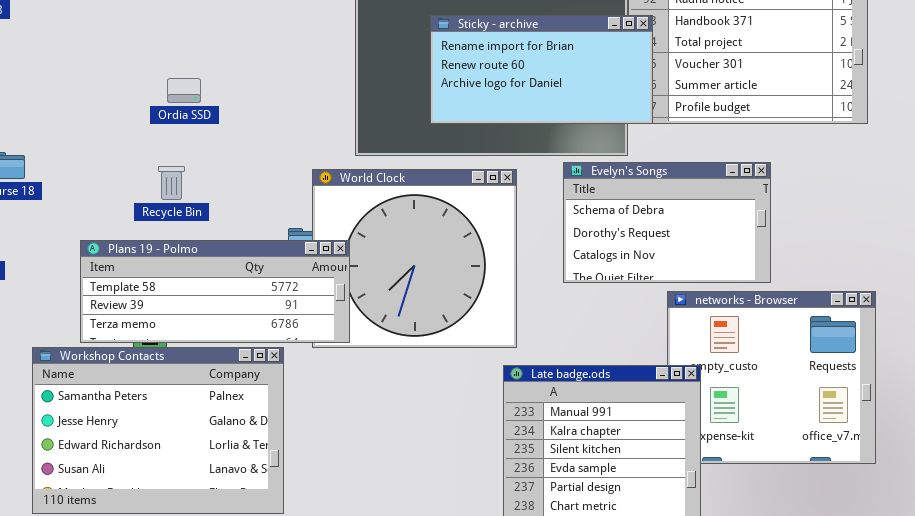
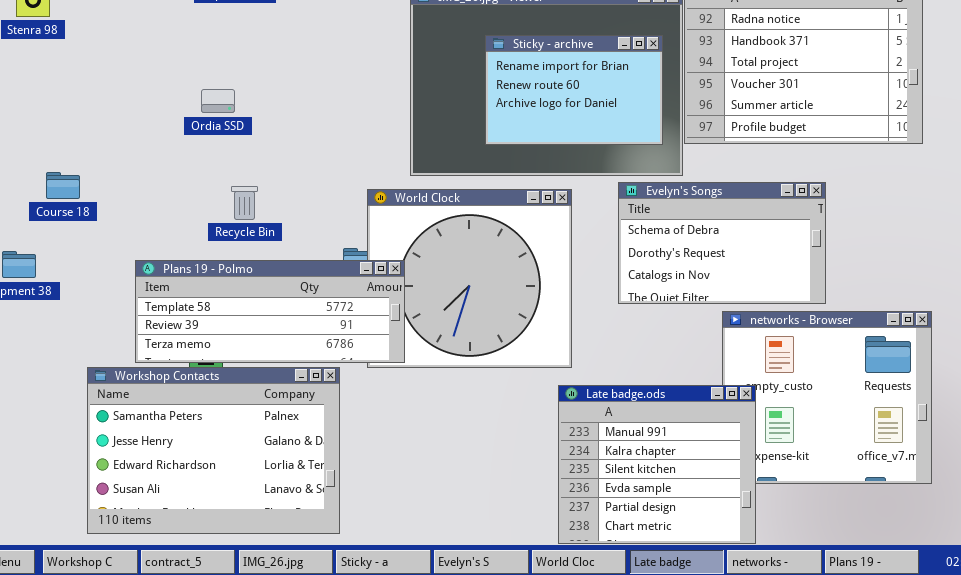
Sticky - archive: [430,15,653,124] -> [485,35,663,145], resized
Ordia SSD: [167,78,201,103] -> [201,89,235,113], moved
Recycle Bin: [158,166,185,200] -> [231,186,258,220], moved

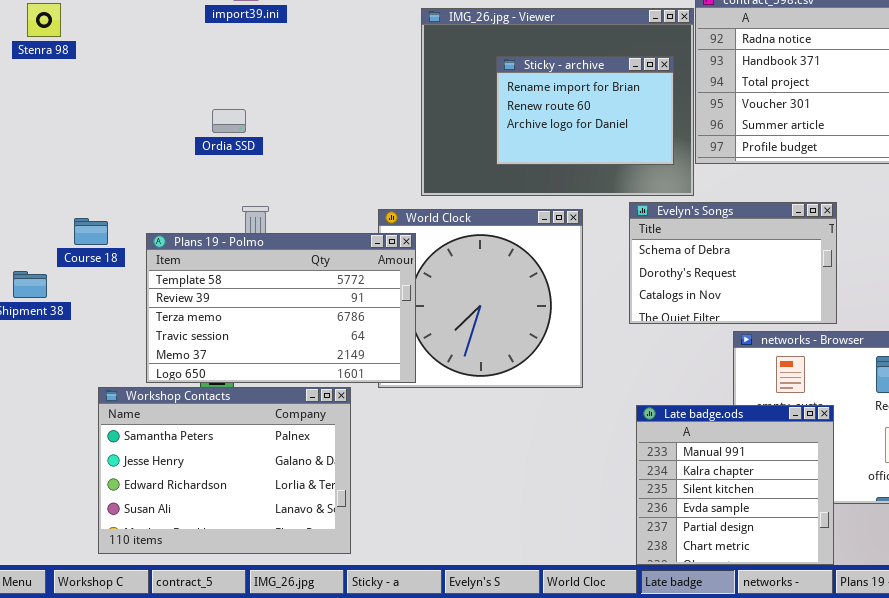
Course 18: [46,172,80,199] -> [74,218,108,245], moved
Plans 19 - Polmo: [135,260,405,363] -> [146,233,416,383], resized
Late badge.ods: [558,385,756,544] -> [636,405,834,565], moved

